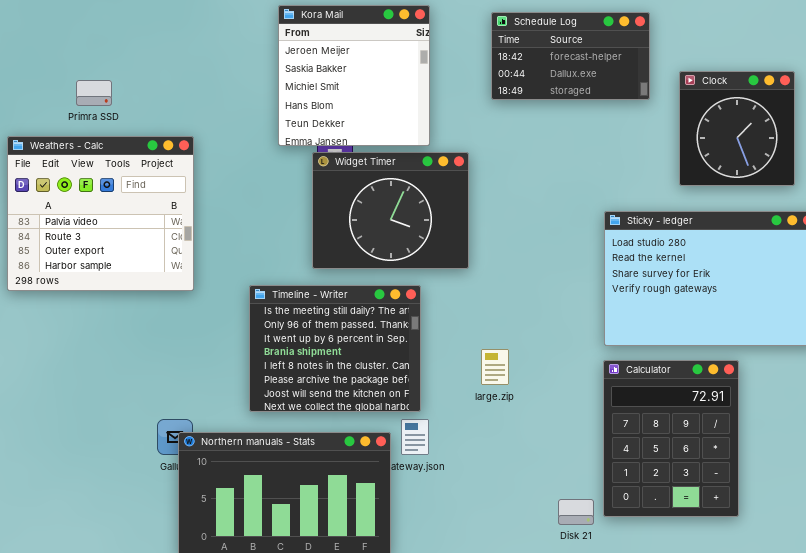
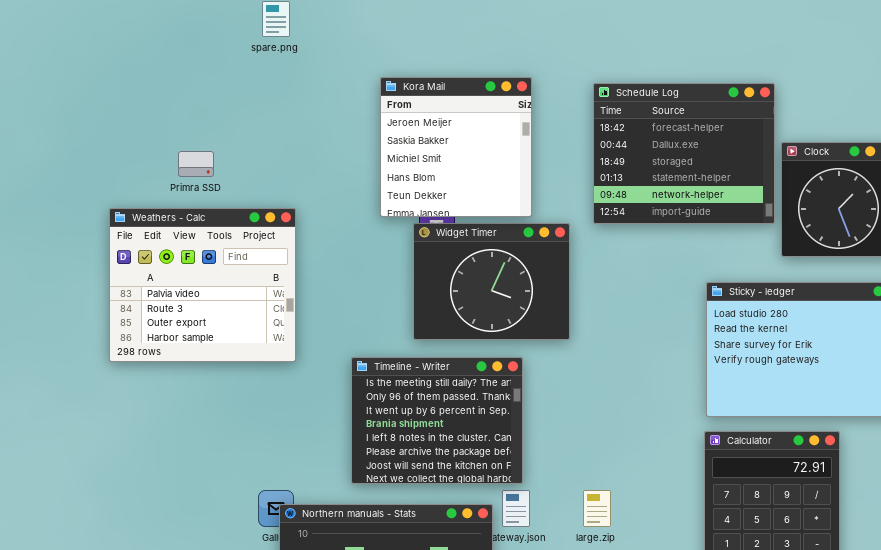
Schedule Log: [491,12,650,100] -> [593,83,775,224], resized
large.zip: [481,349,509,385] -> [583,490,611,527], moved

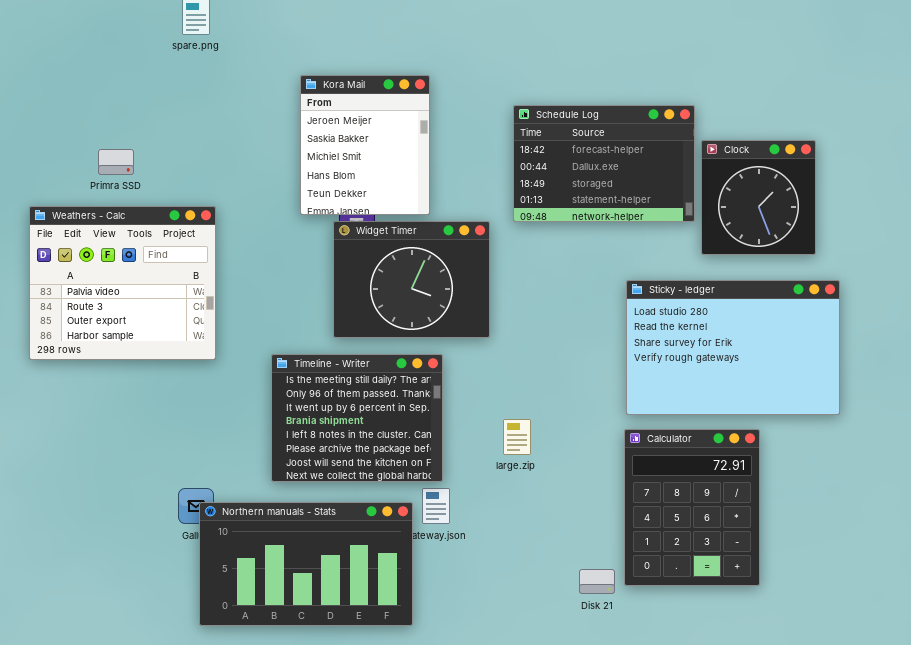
Kora Mail: [380,77,532,217] -> [300,75,430,215], resized
Schedule Log: [593,83,775,224] -> [513,105,695,222], resized
large.zip: [583,490,611,527] -> [503,419,531,455], moved

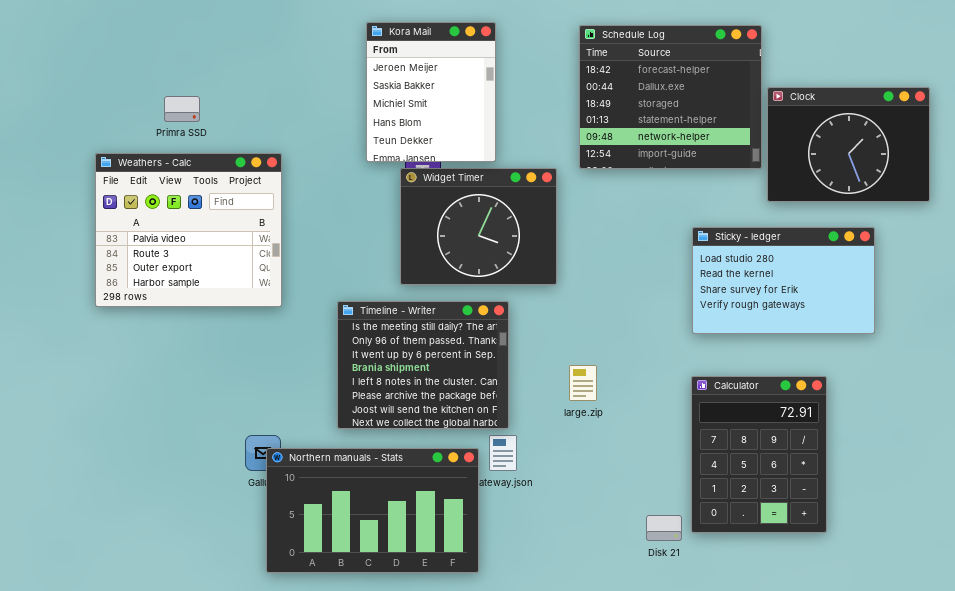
Schedule Log: [513,105,695,222] -> [579,25,762,169], resized
Clock: [701,140,816,255] -> [767,87,930,202], resized
Sticky - ledger: [626,280,840,415] -> [692,227,875,334], resized

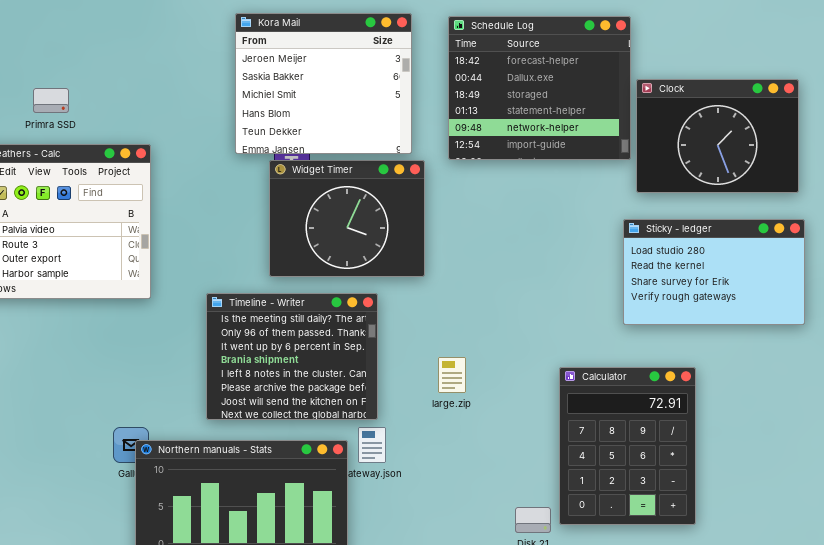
Kora Mail: [366,22,496,162] -> [235,13,412,154], resized
Sticky - ledger: [692,227,875,334] -> [623,219,805,325], moved

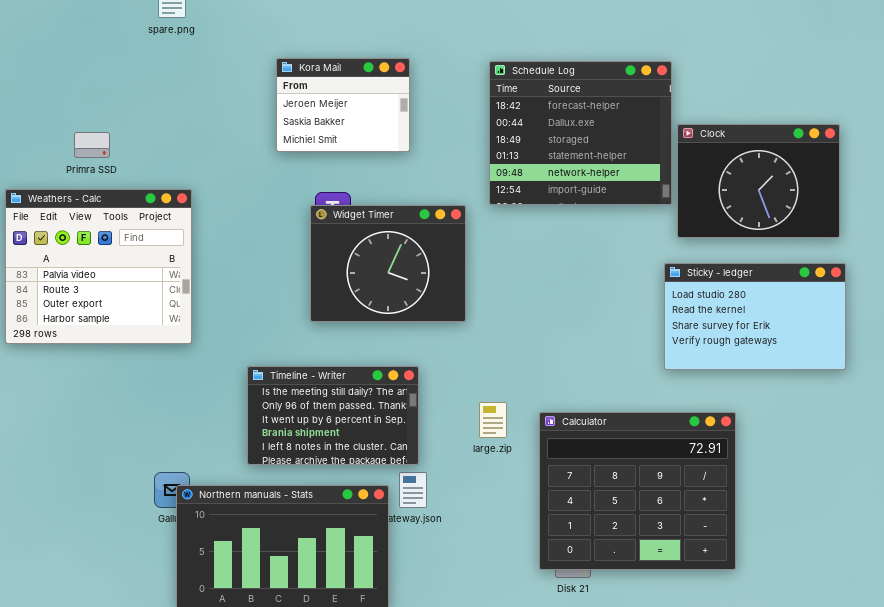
Kora Mail: [235,13,412,154] -> [276,58,410,152], resized
Timeline - Writer: [206,293,378,420] -> [247,366,419,465], resized
Calculator: [559,367,696,525] -> [539,412,736,570], resized

